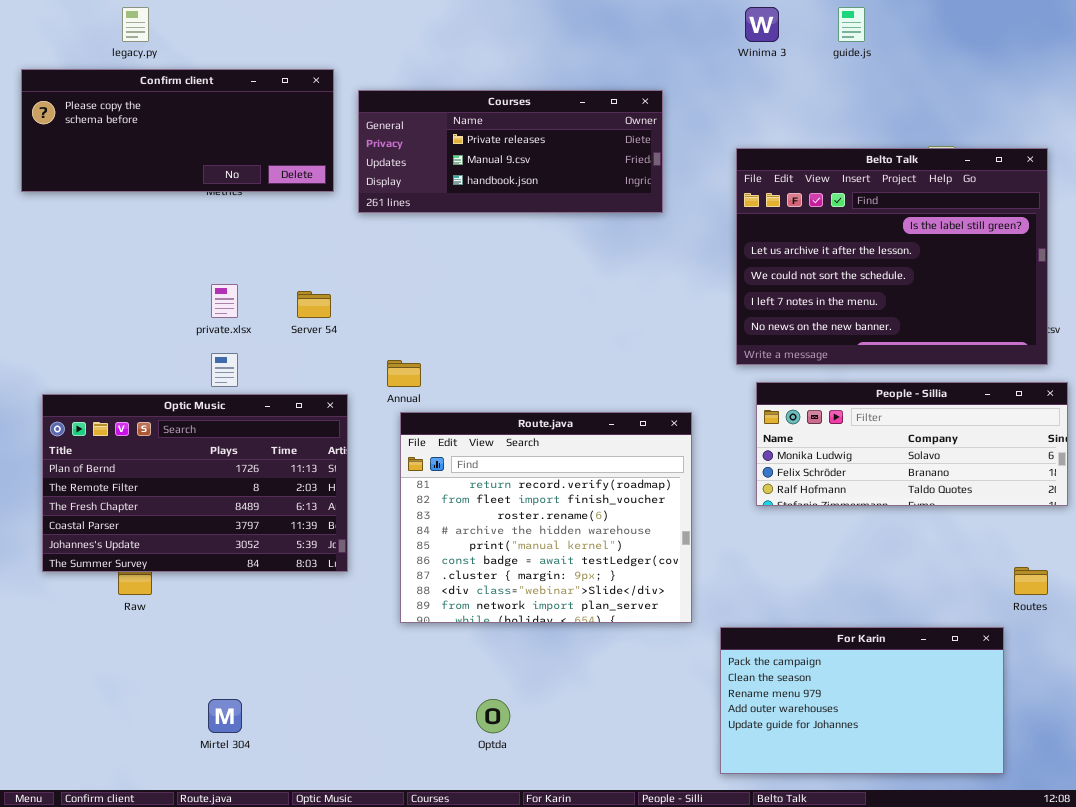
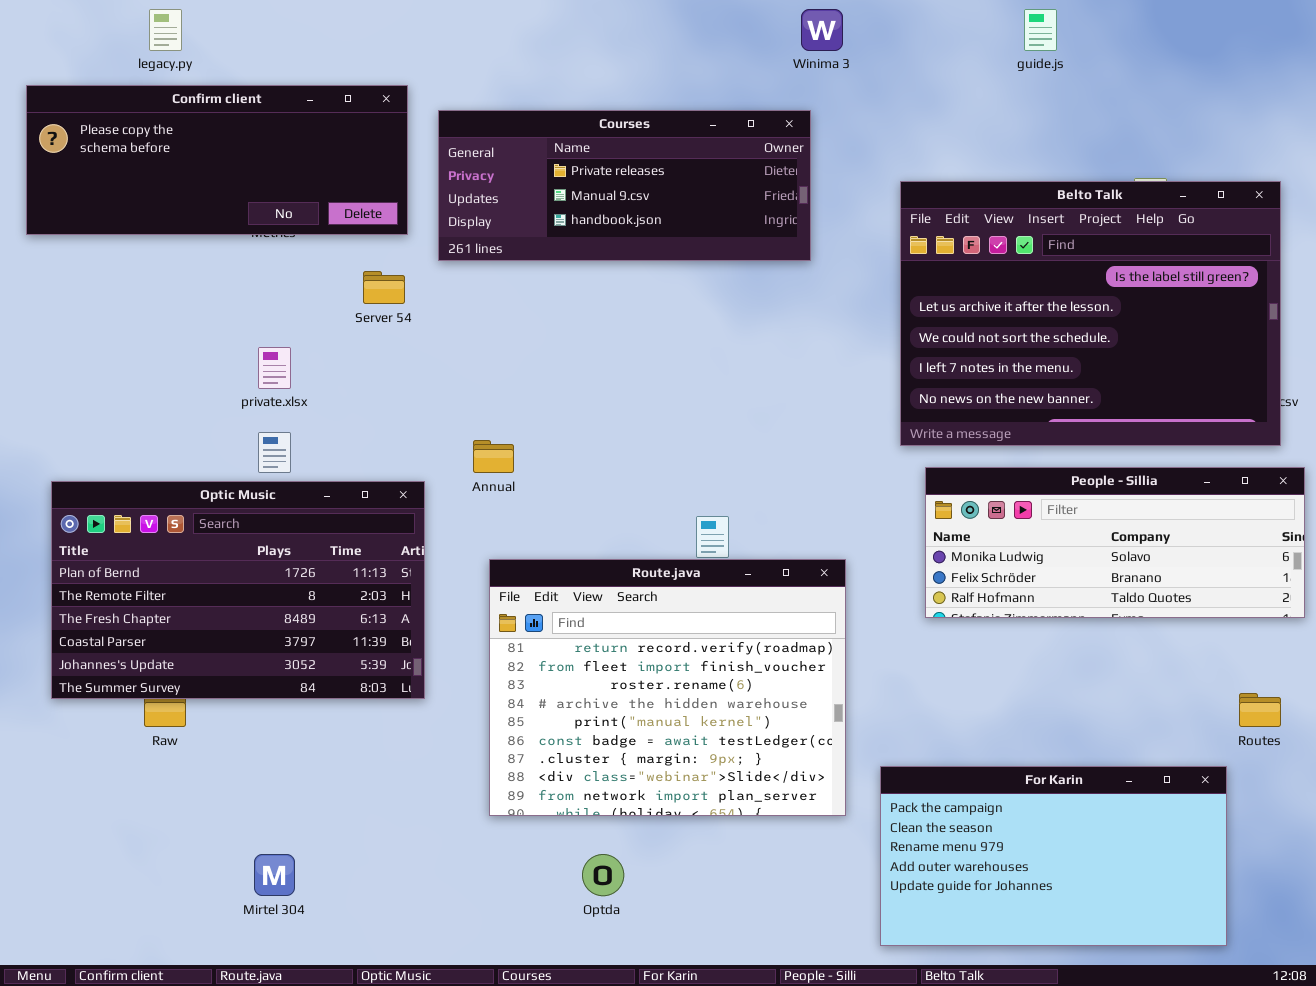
Winima 3: [745,7,779,42] -> [801,9,843,51], moved
Server 54: [297,291,331,318] -> [363,271,405,304], moved
Route.java: [400,412,692,623] -> [489,559,846,816], moved

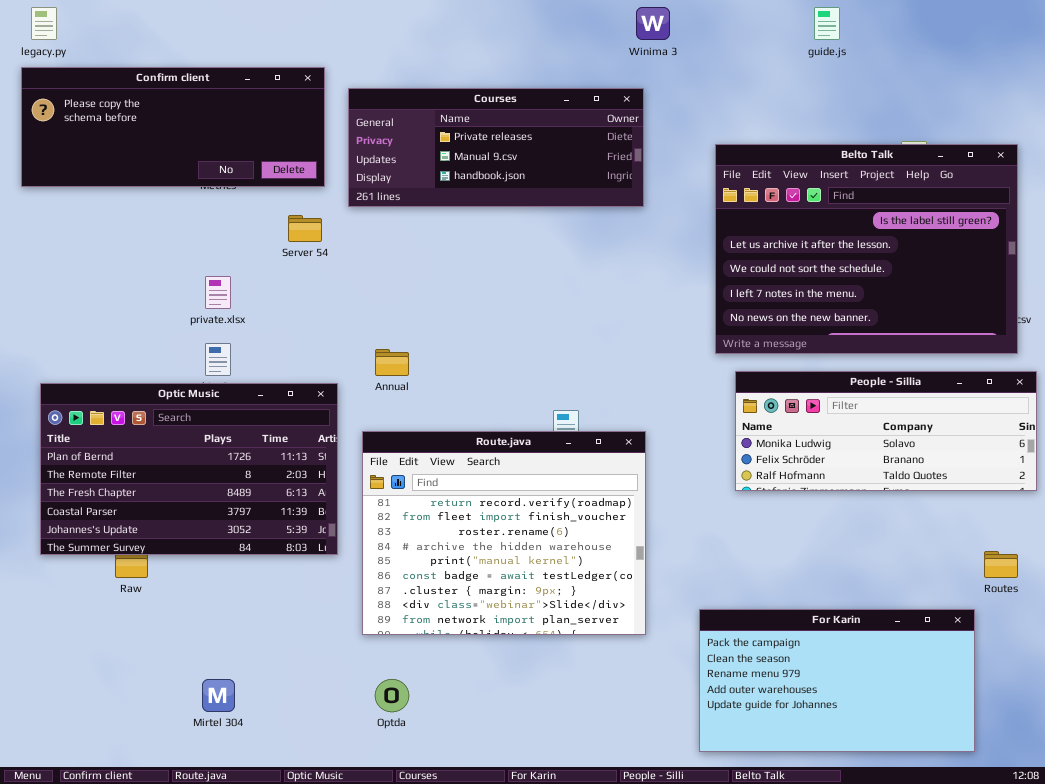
legacy.py: [149,9,182,51] -> [31,7,57,40], moved
Route.java: [489,559,846,816] -> [362,431,646,635], moved
Optda: [582,854,624,896] -> [375,679,409,712], moved

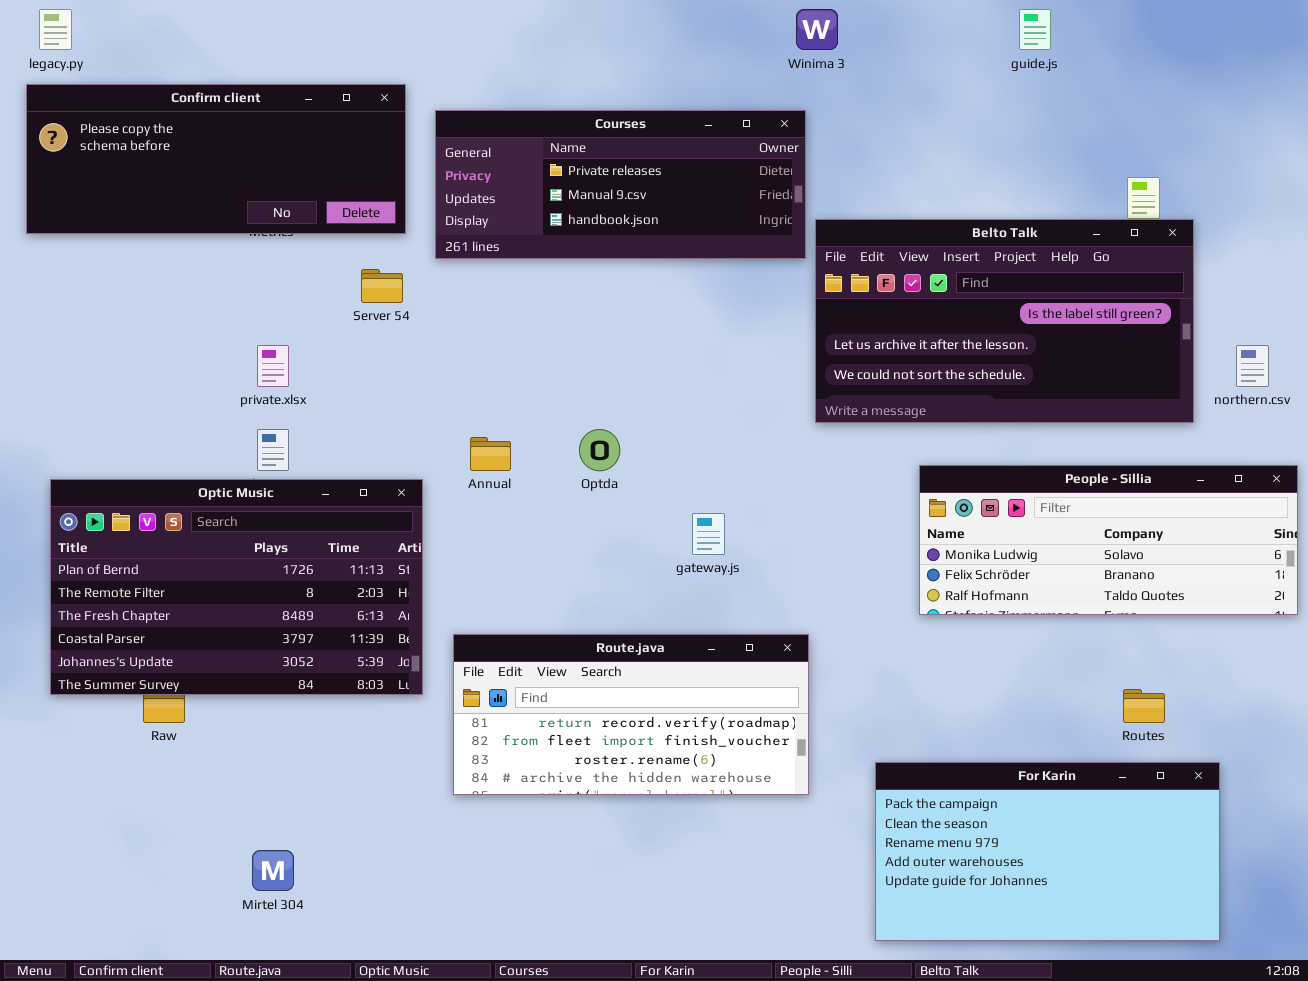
Belto Talk: [715,144,1018,354] -> [815,219,1194,423], moved, resized
Route.java: [362,431,646,635] -> [453,634,809,795], resized
Routes: [984,551,1018,578] -> [1123,689,1165,723], moved
Optda: [375,679,409,712] -> [579,429,620,471], moved

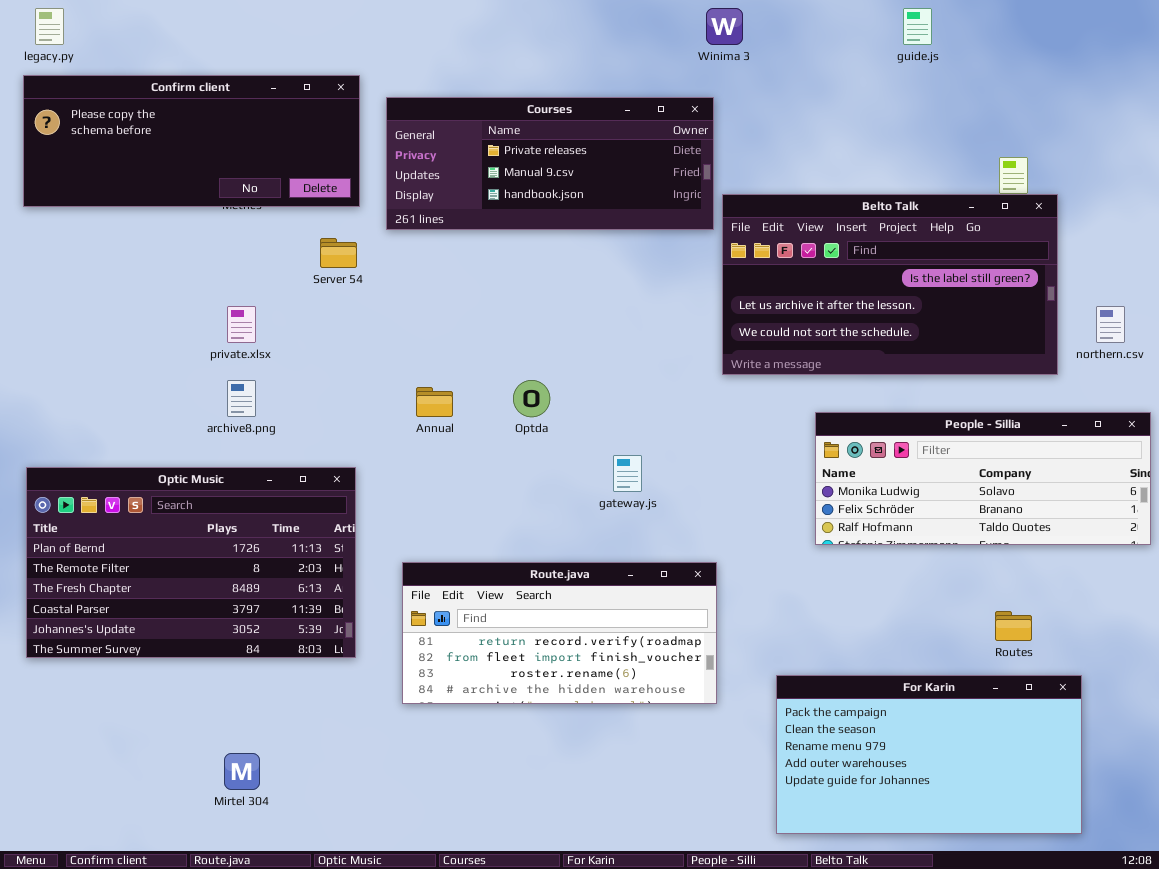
Optic Music: [50,479,423,695] -> [26,467,356,658], moved

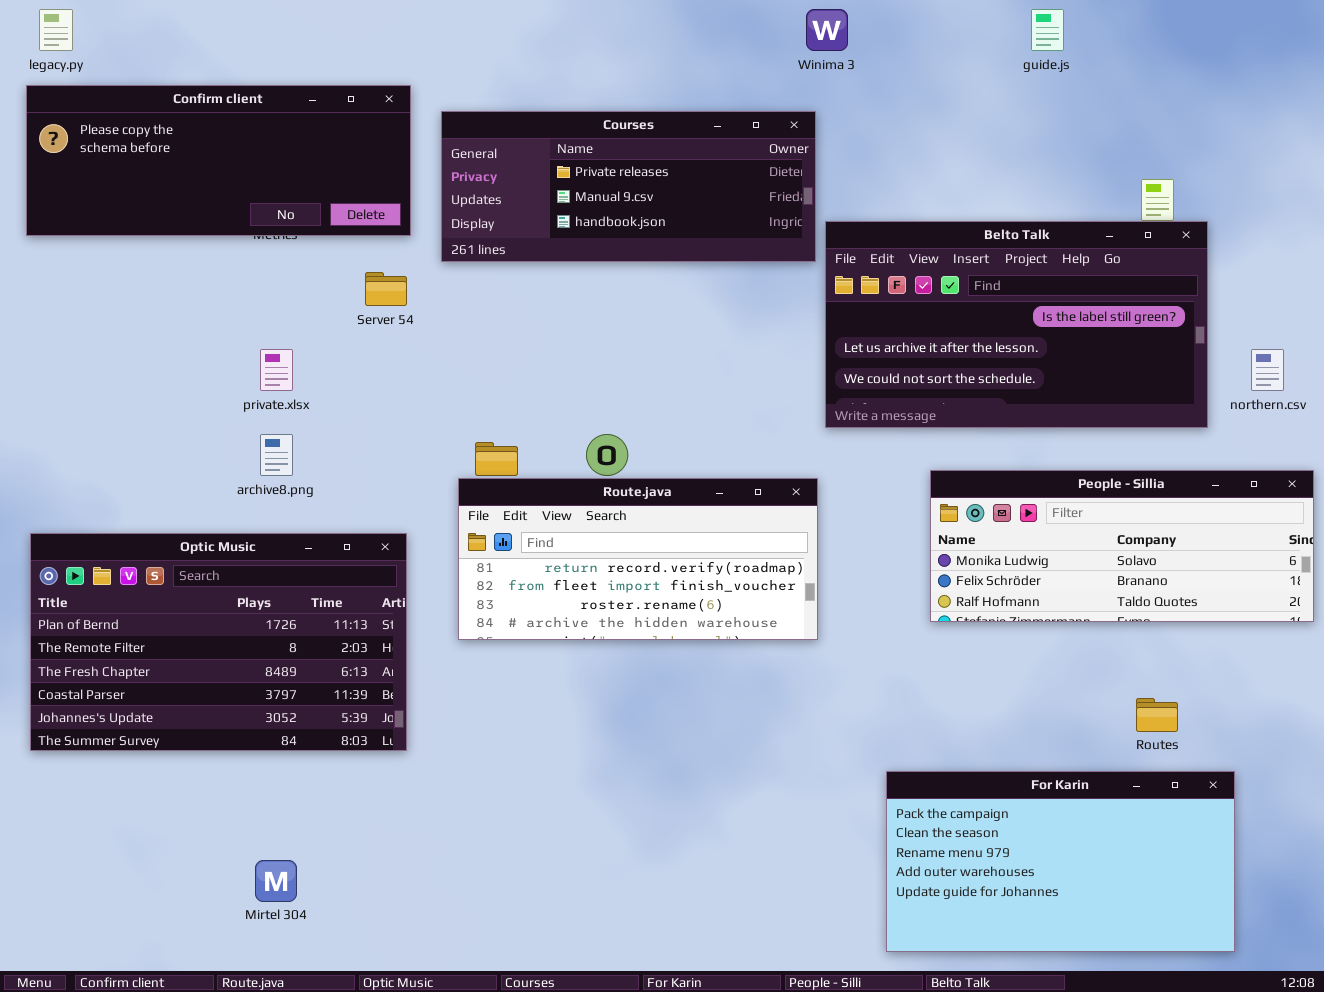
Route.java: [402,562,717,704] -> [458,478,818,640], moved

